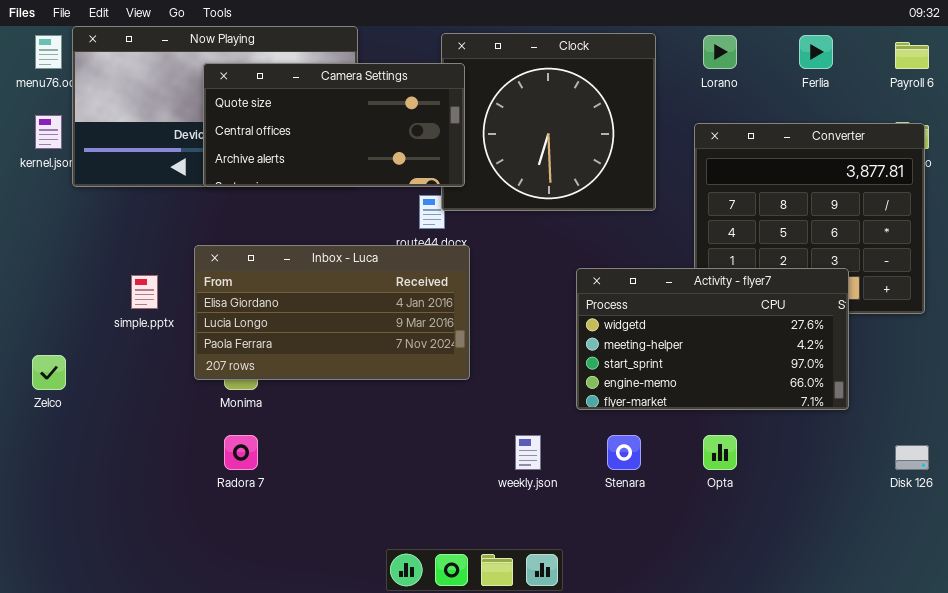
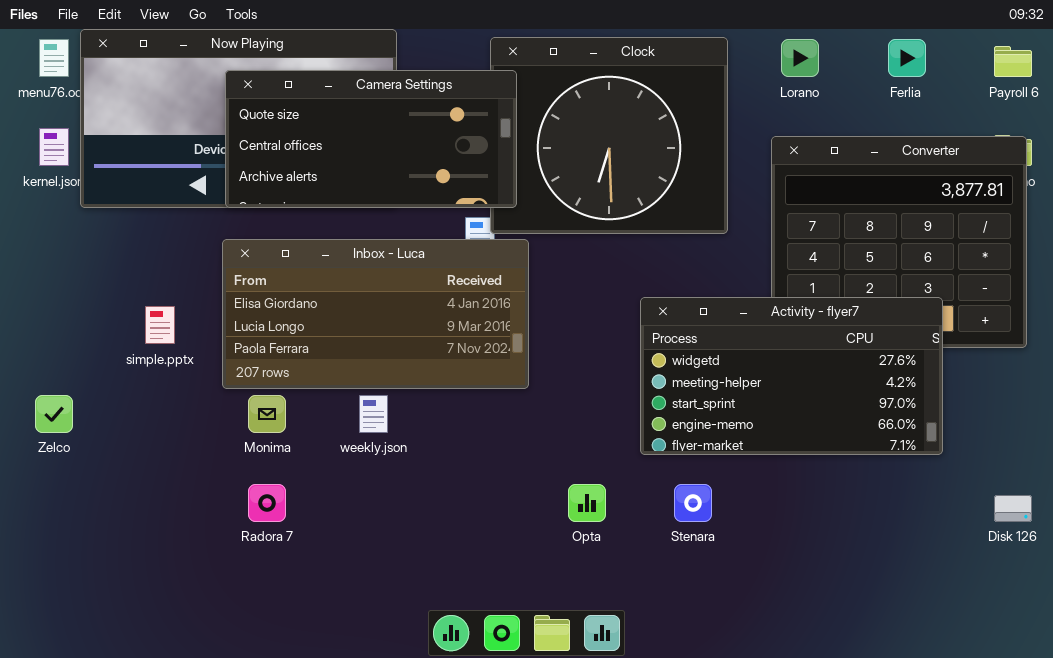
Inbox - Luca: [194,245,470,380] -> [222,239,529,389], moved
weekly.json: [515,435,541,470] -> [359,395,388,433], moved
Opta: [703,435,737,470] -> [568,484,606,522], moved

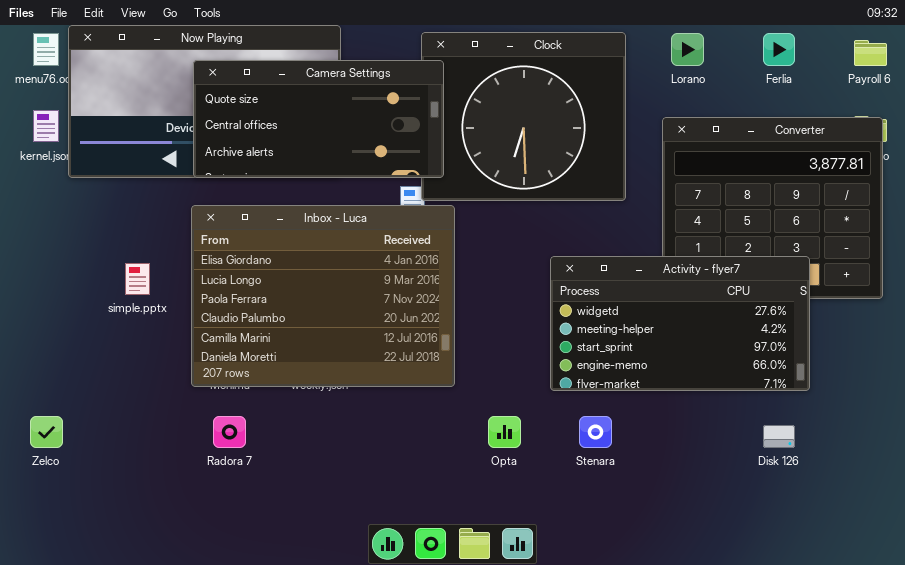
Inbox - Luca: [222,239,529,389] -> [191,205,455,387], resized
Zelco: [35,395,73,433] -> [30,416,63,448], moved
Disk 126: [994,495,1032,522] -> [763,425,795,448], moved

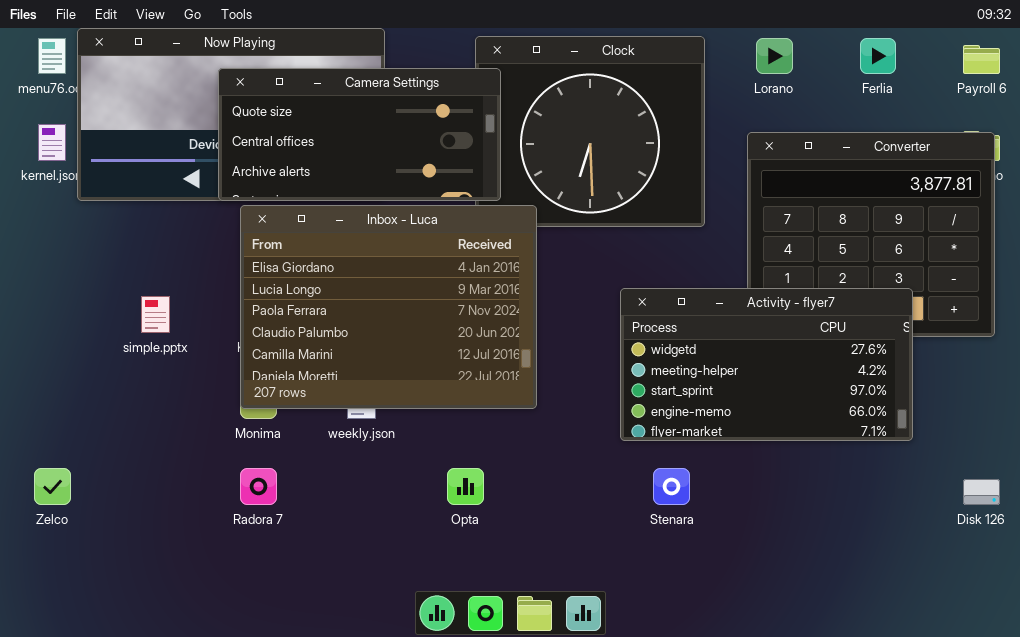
Inbox - Luca: [191,205,455,387] -> [240,205,537,409], moved
Opta: [488,416,521,448] -> [447,468,484,505], moved
Disk 126: [763,425,795,448] -> [963,479,1000,505], moved

